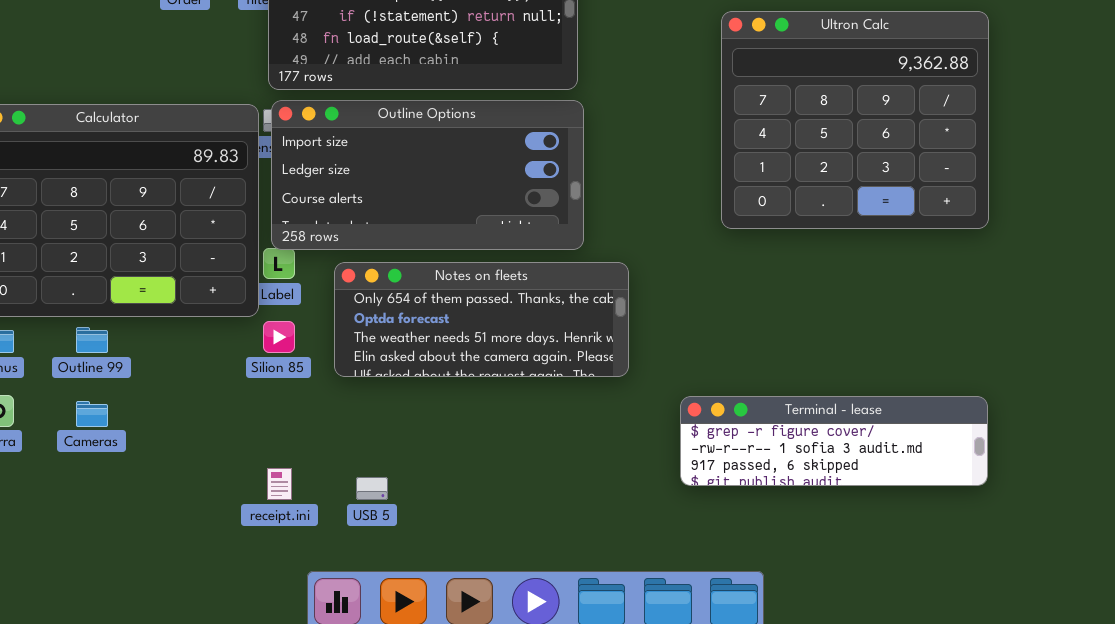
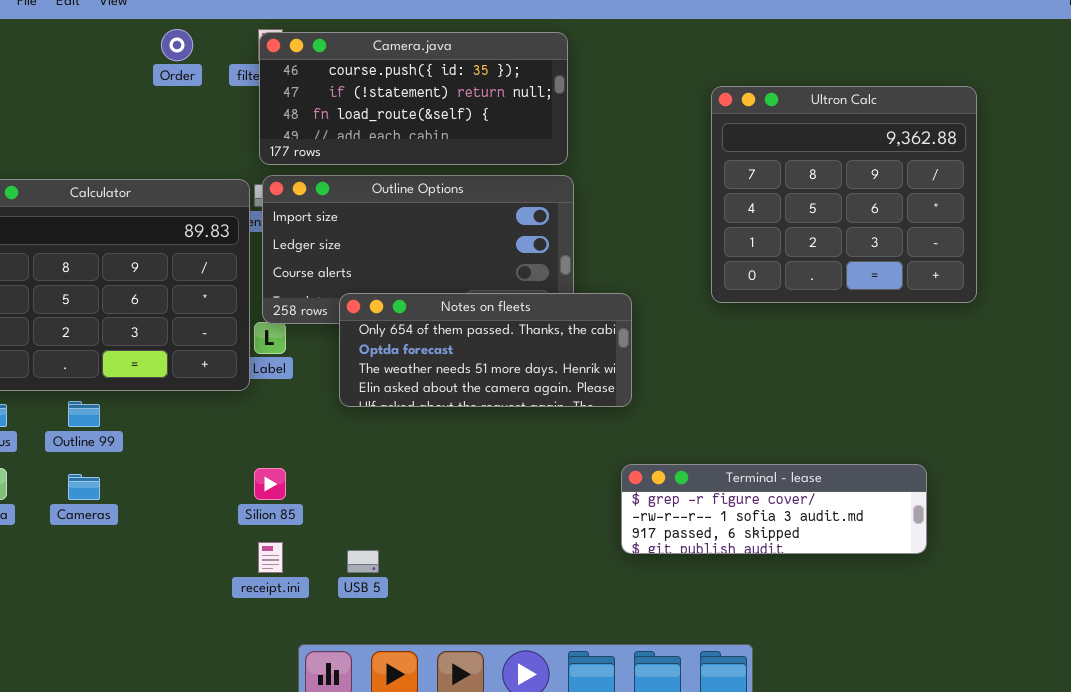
Notes on fleets: [334,262,629,377] -> [339,293,632,407], moved
Silion 85: [263,321,295,353] -> [254,468,286,500], moved
Terminal - lease: [680,396,988,486] -> [621,464,927,554], moved

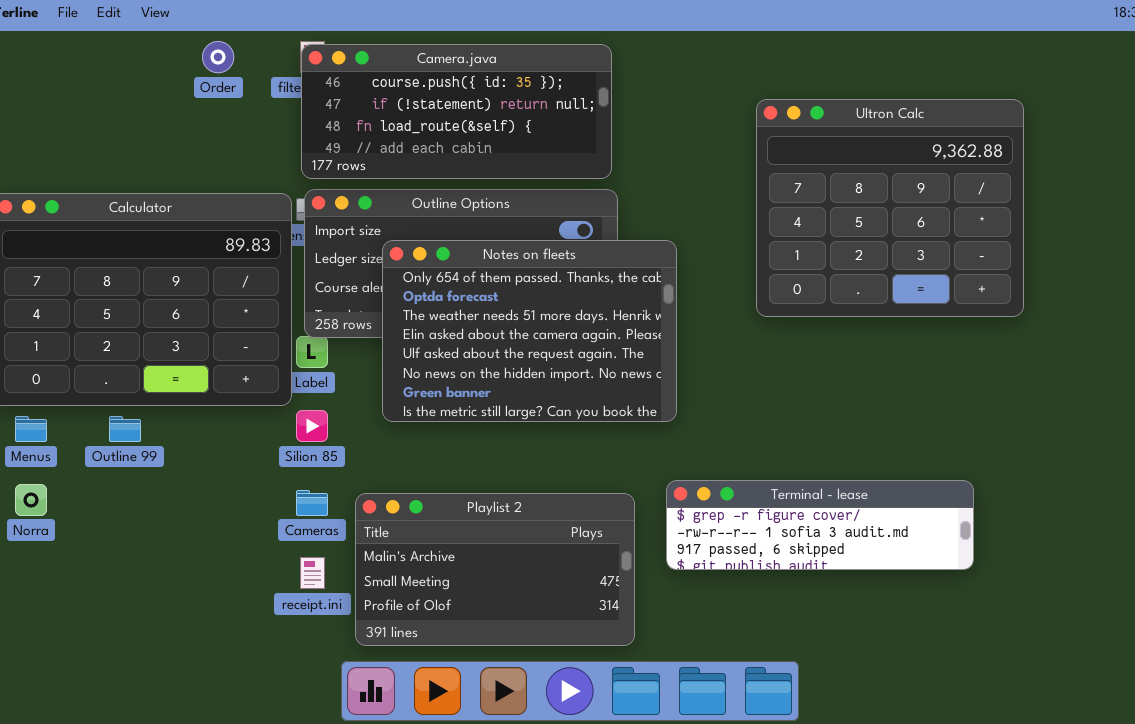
Notes on fleets: [339,293,632,407] -> [382,240,677,422], resized
Silion 85: [254,468,286,500] -> [296,410,328,442], moved
Cameras: [68,474,100,500] -> [296,490,328,516], moved
Playlist 2: none -> [355,493,635,646], opened

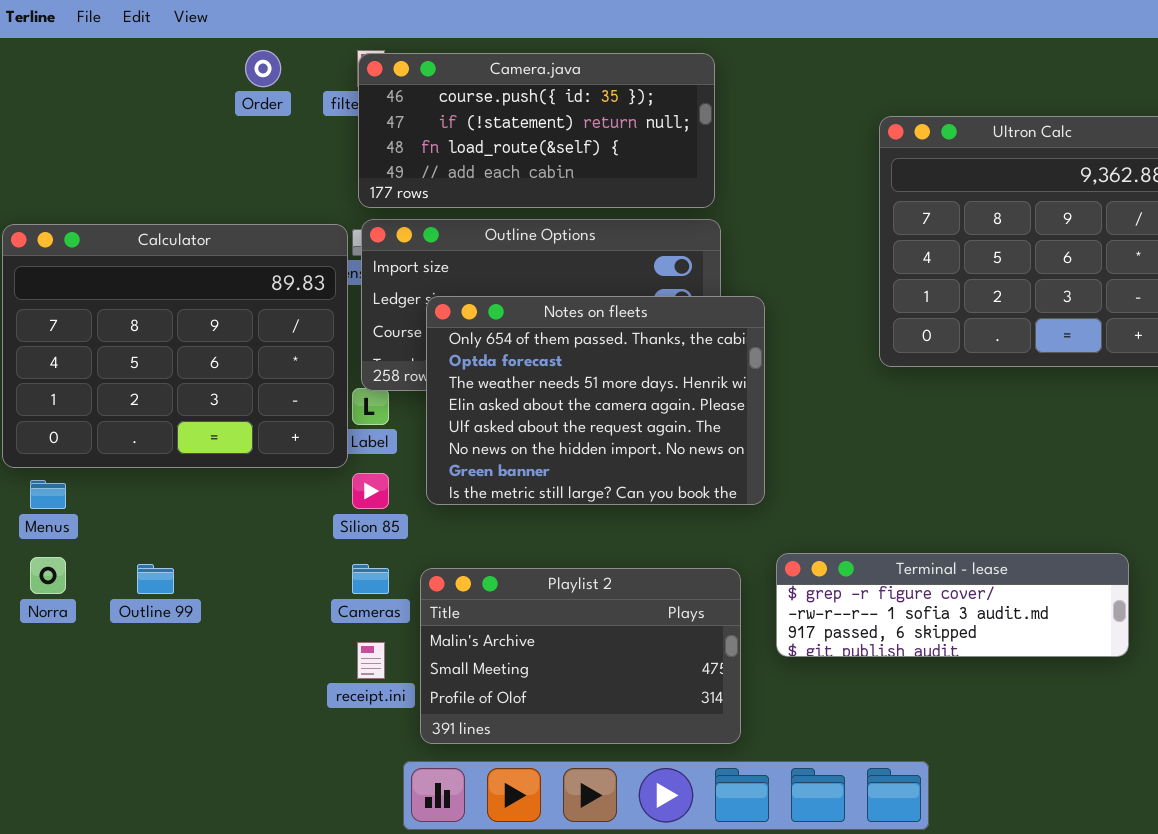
Notes on fleets: [382,240,677,422] -> [426,296,765,505], moved
Outline 99: [109,416,141,442] -> [137,564,174,594], moved

